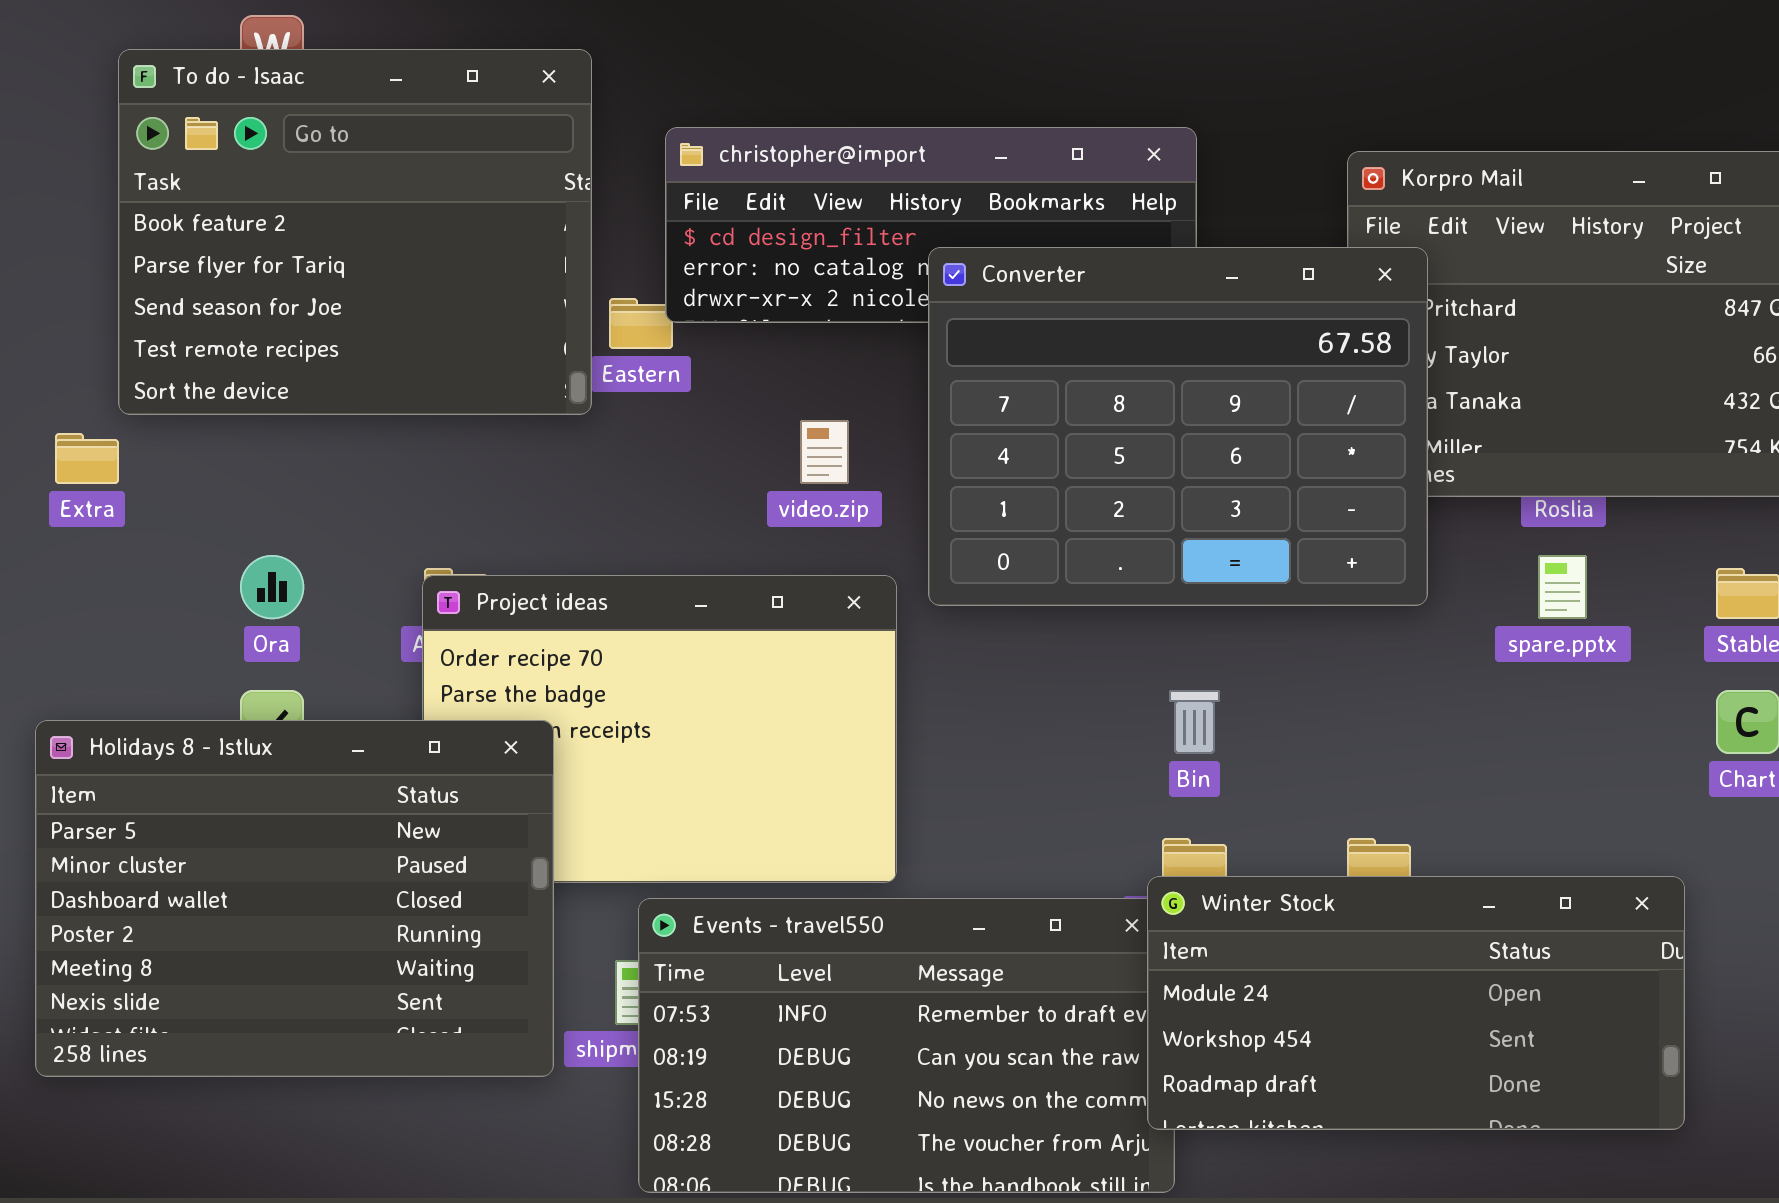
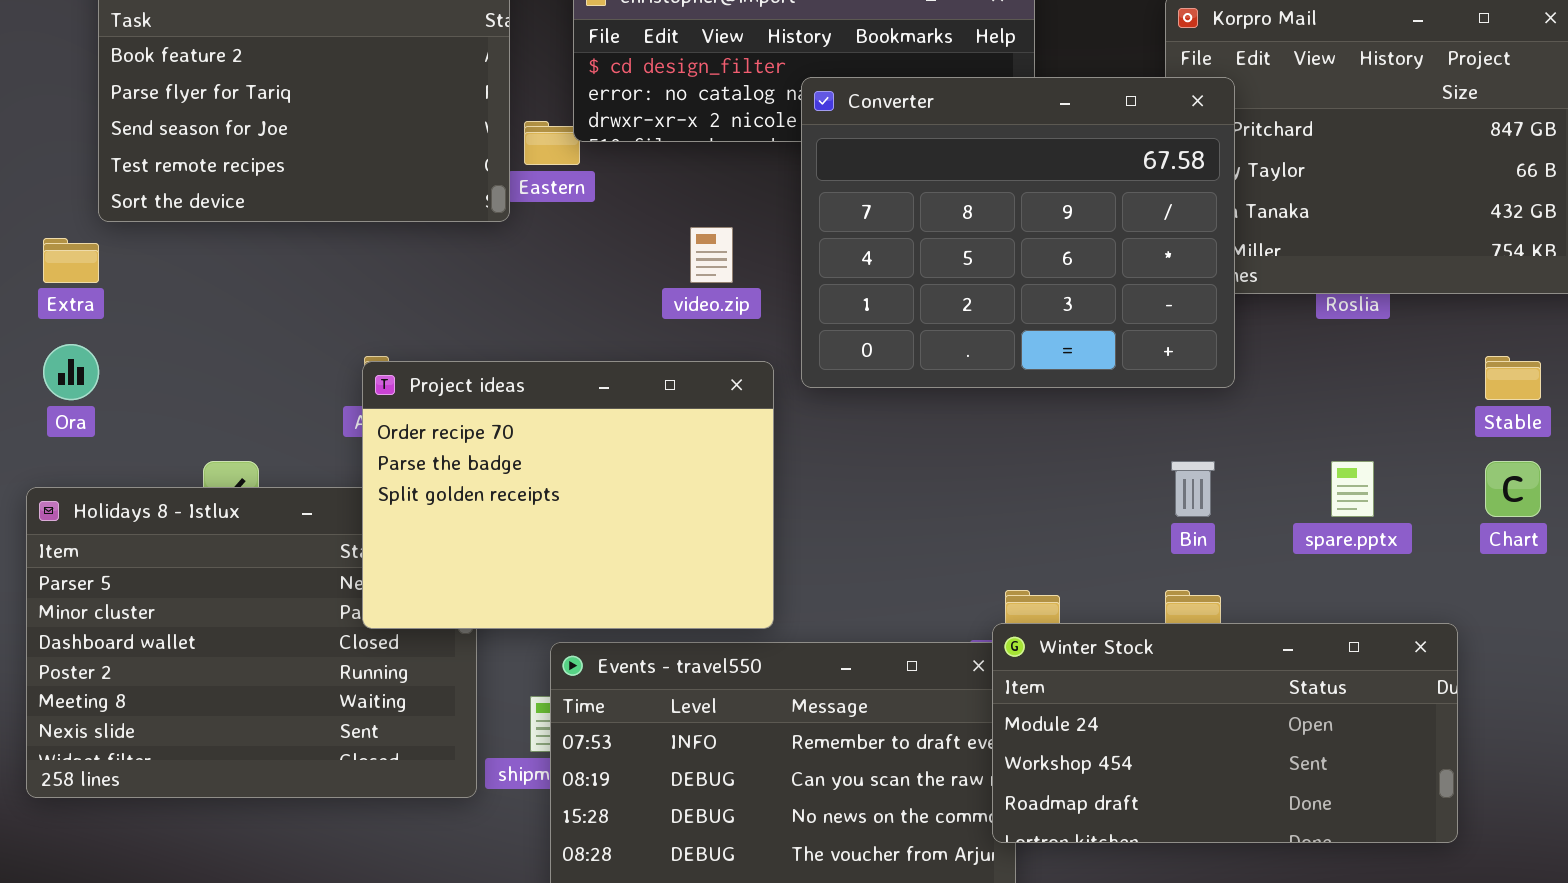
Ora: [240,555,304,619] -> [43,344,99,400], moved
spare.pptx: [1538,555,1587,619] -> [1331,461,1374,517], moved
Project ideas: [422,575,897,883] -> [362,361,774,629], raised
Bin: [1169,690,1220,754] -> [1171,461,1215,517], moved

